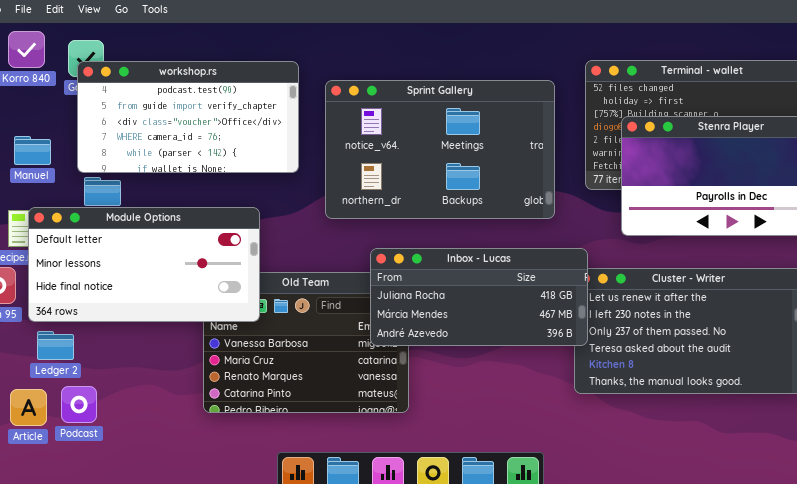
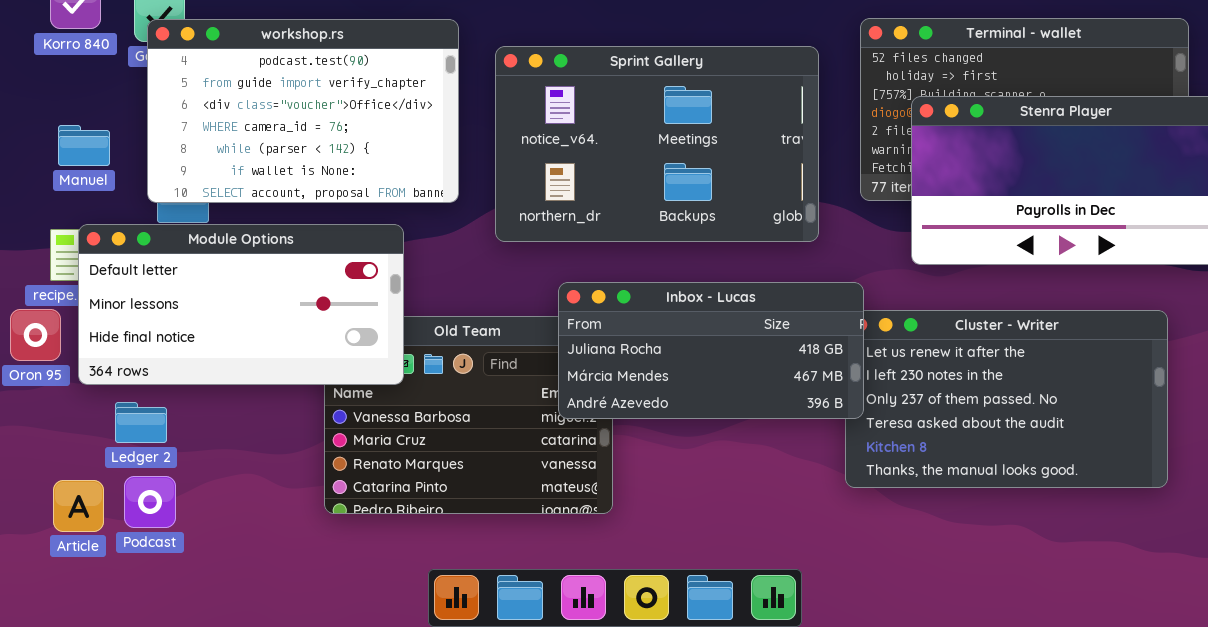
workshop.rs: [77,61,299,173] -> [147,19,459,203], resized
Ledger 2: [37,331,74,360] -> [115,402,167,443], moved

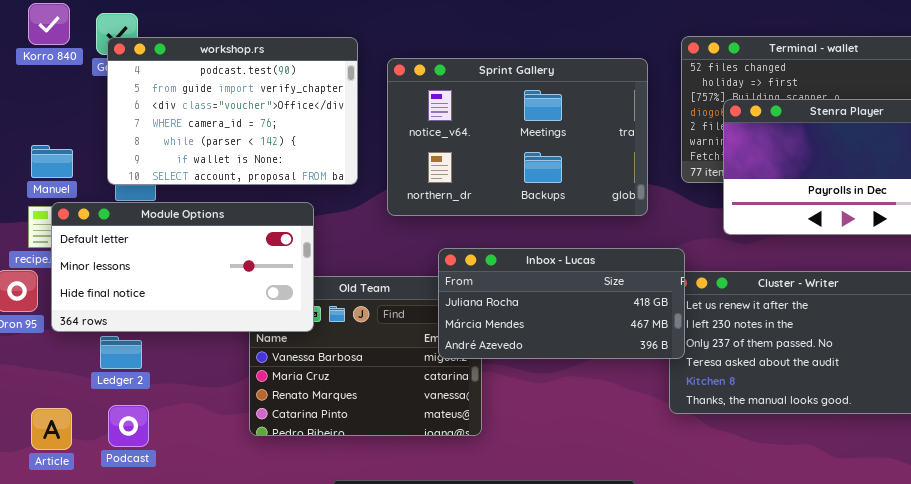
Manuel: [58,125,110,166] -> [31,145,73,178], moved
Ledger 2: [115,402,167,443] -> [100,336,142,369], moved
Podcast: [124,476,176,528] -> [108,405,149,447], moved

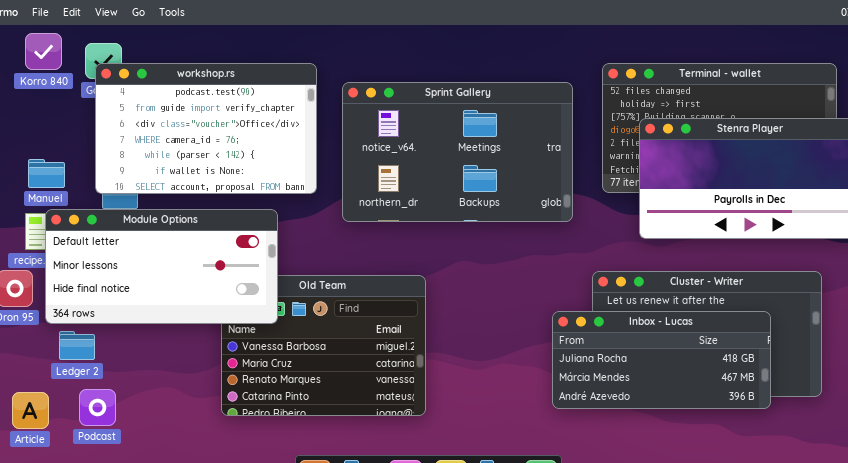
Inbox - Lucas: [438,248,685,359] -> [552,311,771,409], moved
Ledger 2: [100,336,142,369] -> [59,331,95,360], moved
Podcast: [108,405,149,447] -> [79,389,116,426], moved
Article: [31,408,72,450] -> [12,392,49,429], moved

